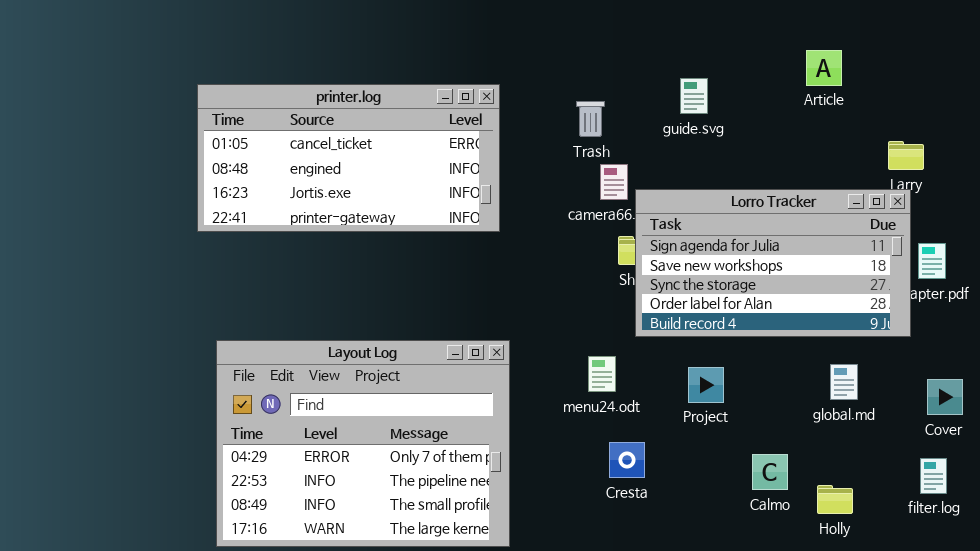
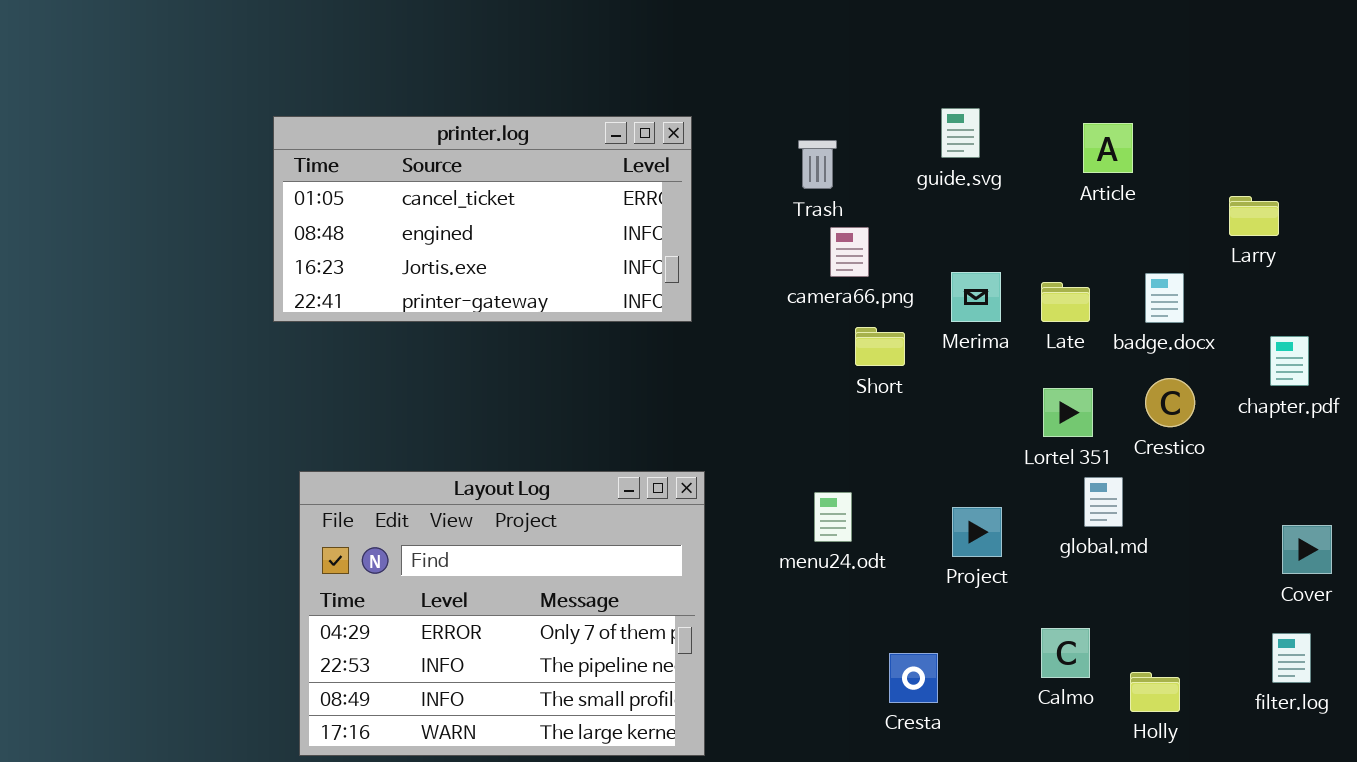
Article: [806,50,842,86] -> [1083,123,1133,173], moved
Lorro Tracker: [635,189,911,337] -> none, closed
global.md: [830,364,858,400] -> [1084,477,1123,527], moved
Cresta: [609,442,645,478] -> [889,653,938,703], moved

